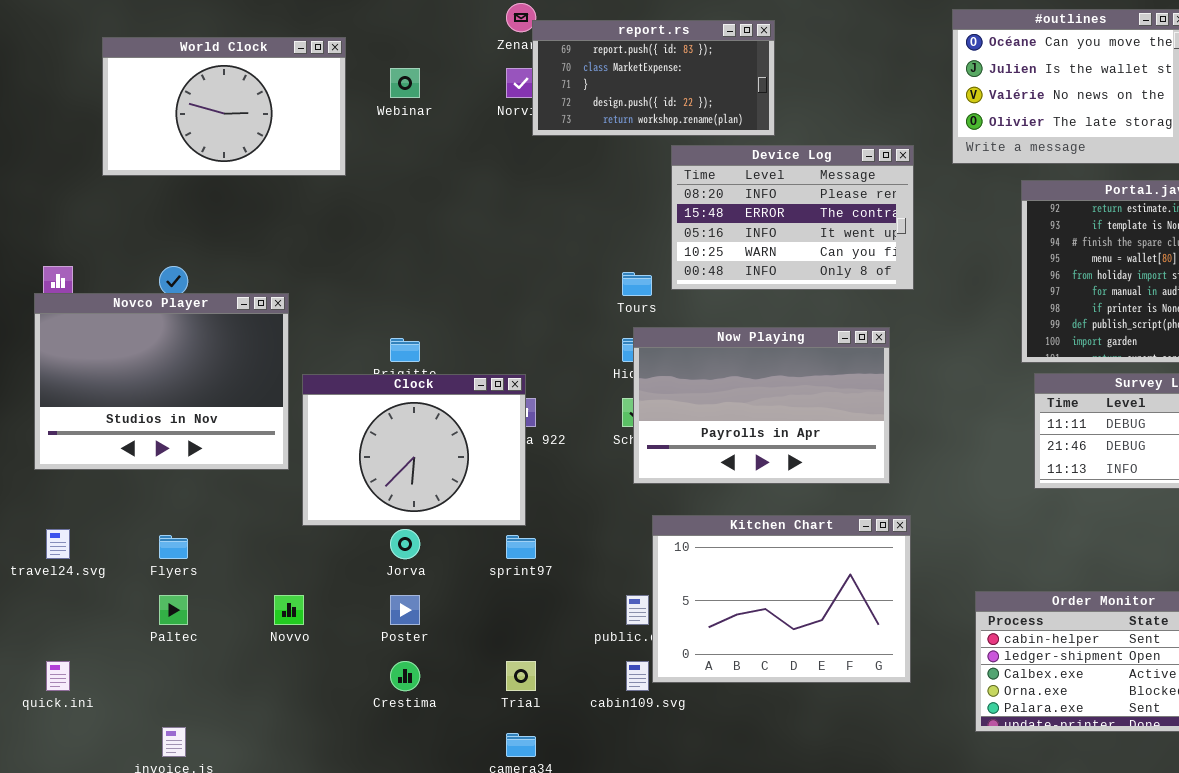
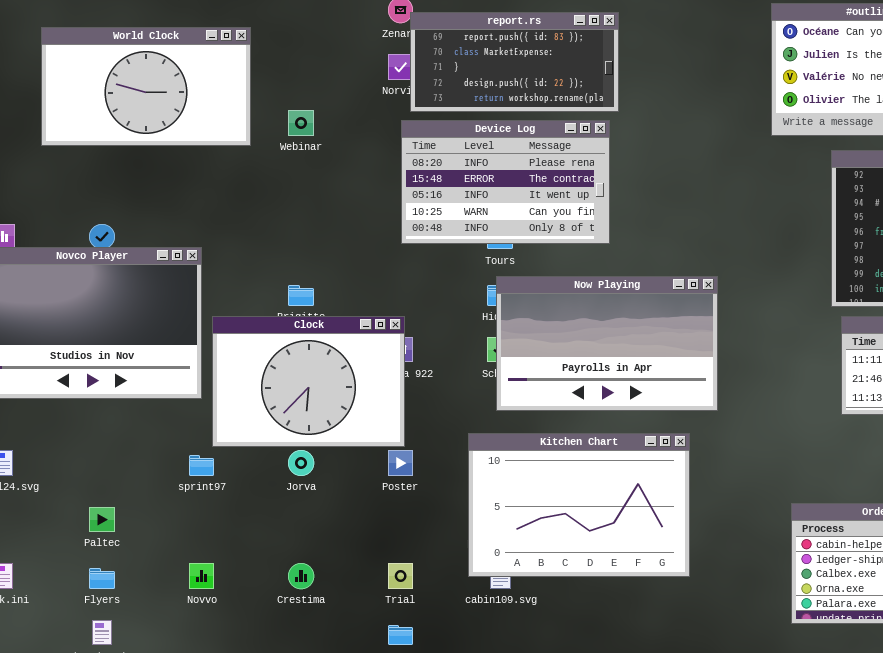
Webinar: [390,68,420,98] -> [288,110,314,136], moved
Device Log: [671,145,914,290] -> [401,120,610,244], moved
Kitchen Chart: [652,515,911,683] -> [468,433,690,577], moved
Flyers: [159,535,188,559] -> [89,568,115,589], moved
sprint97: [506,535,536,559] -> [189,455,214,476], moved
Novvo: [274,595,304,625] -> [189,563,214,589], moved
Poster: [390,595,420,625] -> [388,450,413,476], moved

